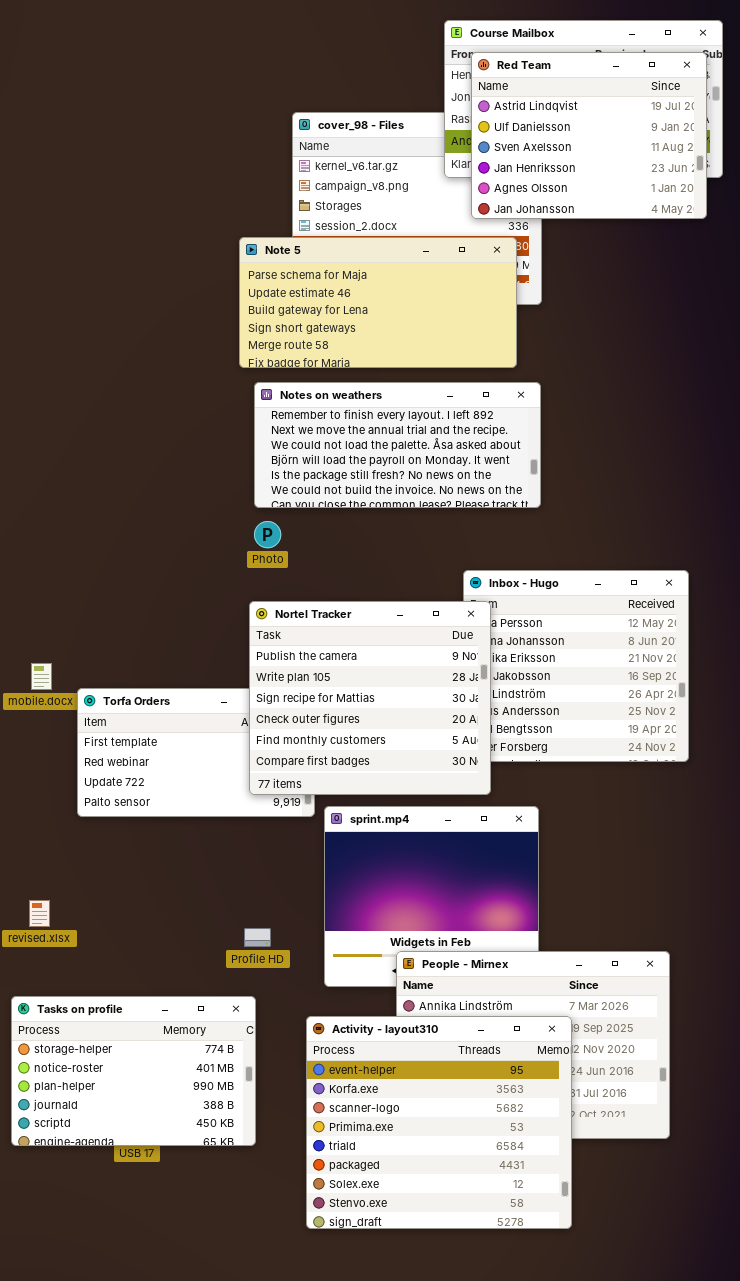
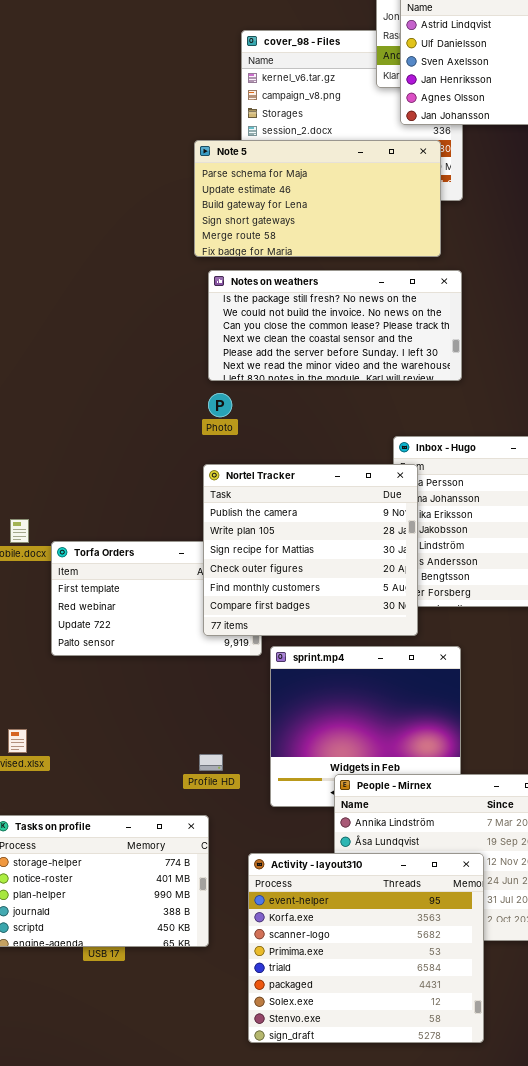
Notes on weathers: [254,382,541,508] -> [208,270,462,381], scrolled down 4 rows
Activity - layout310: [306,1016,572,1229] -> [248,853,484,1043], moved

